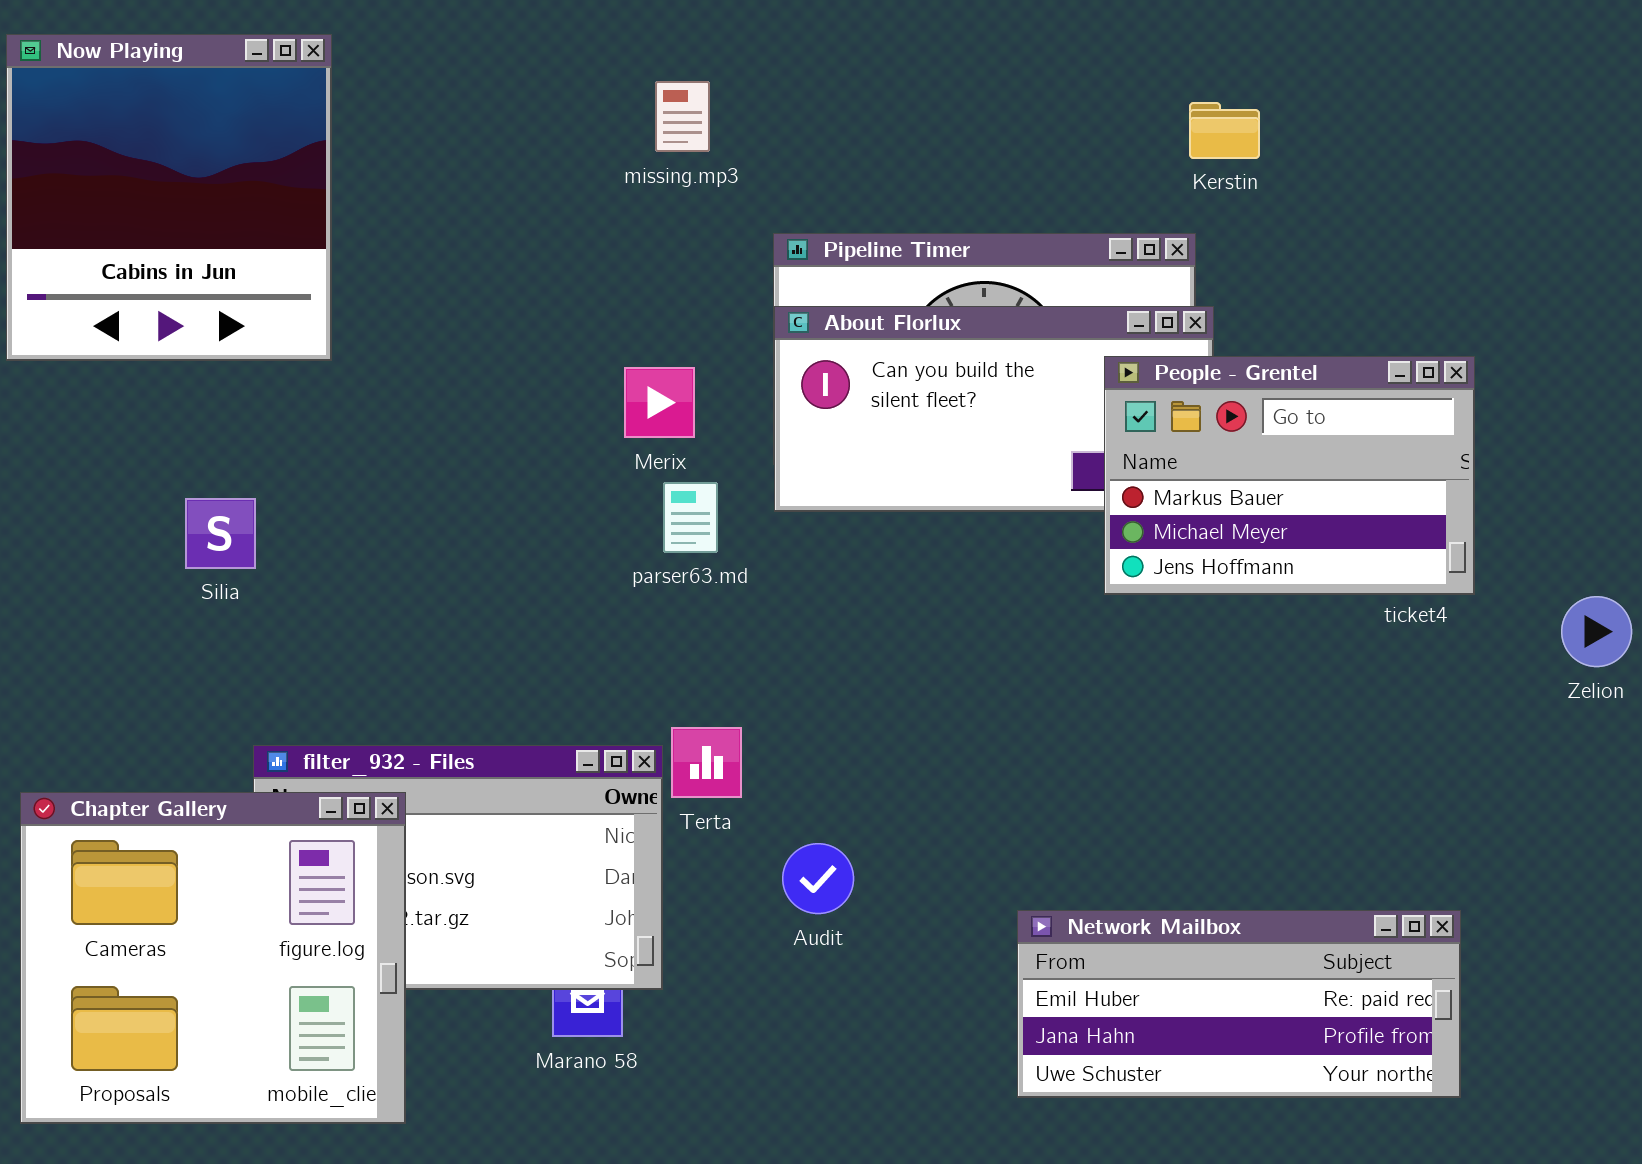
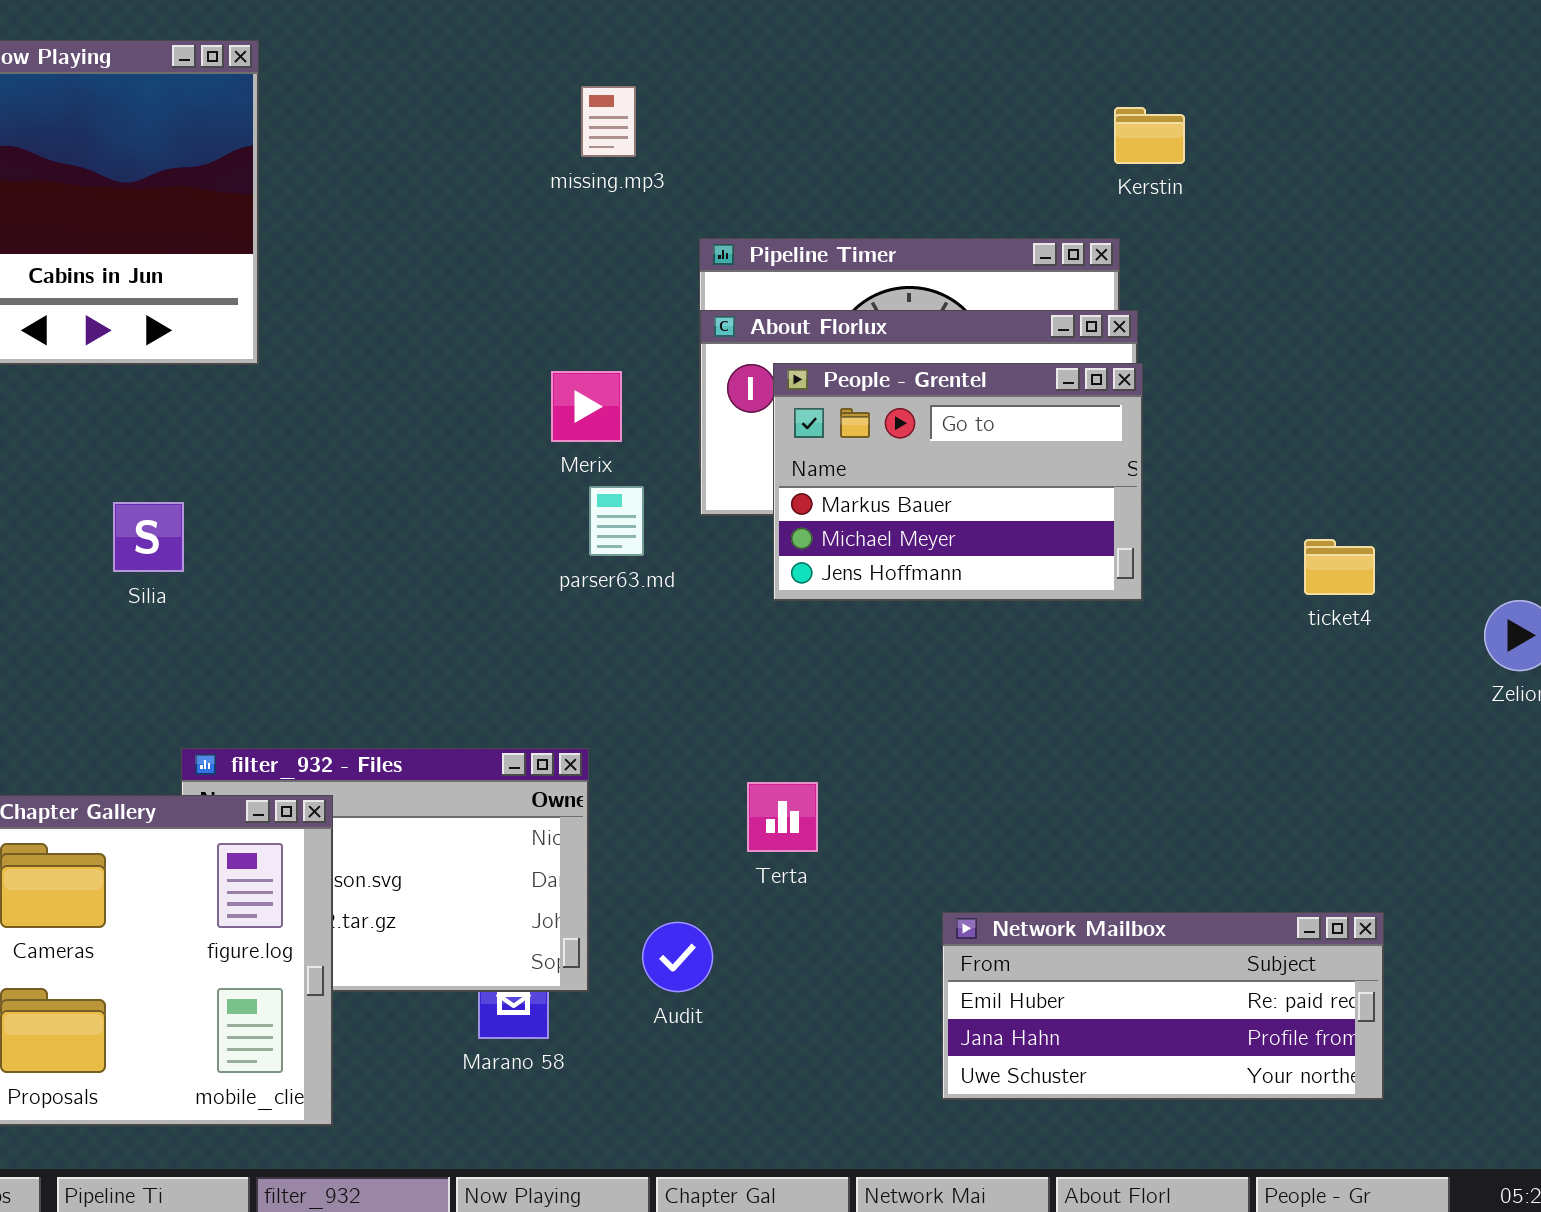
People - Grentel: [1104,356,1475,595] -> [773,363,1143,601], moved
Terta: [671,727,742,798] -> [747,782,818,852], moved
Audit: [782,843,854,914] -> [642,922,713,992], moved

